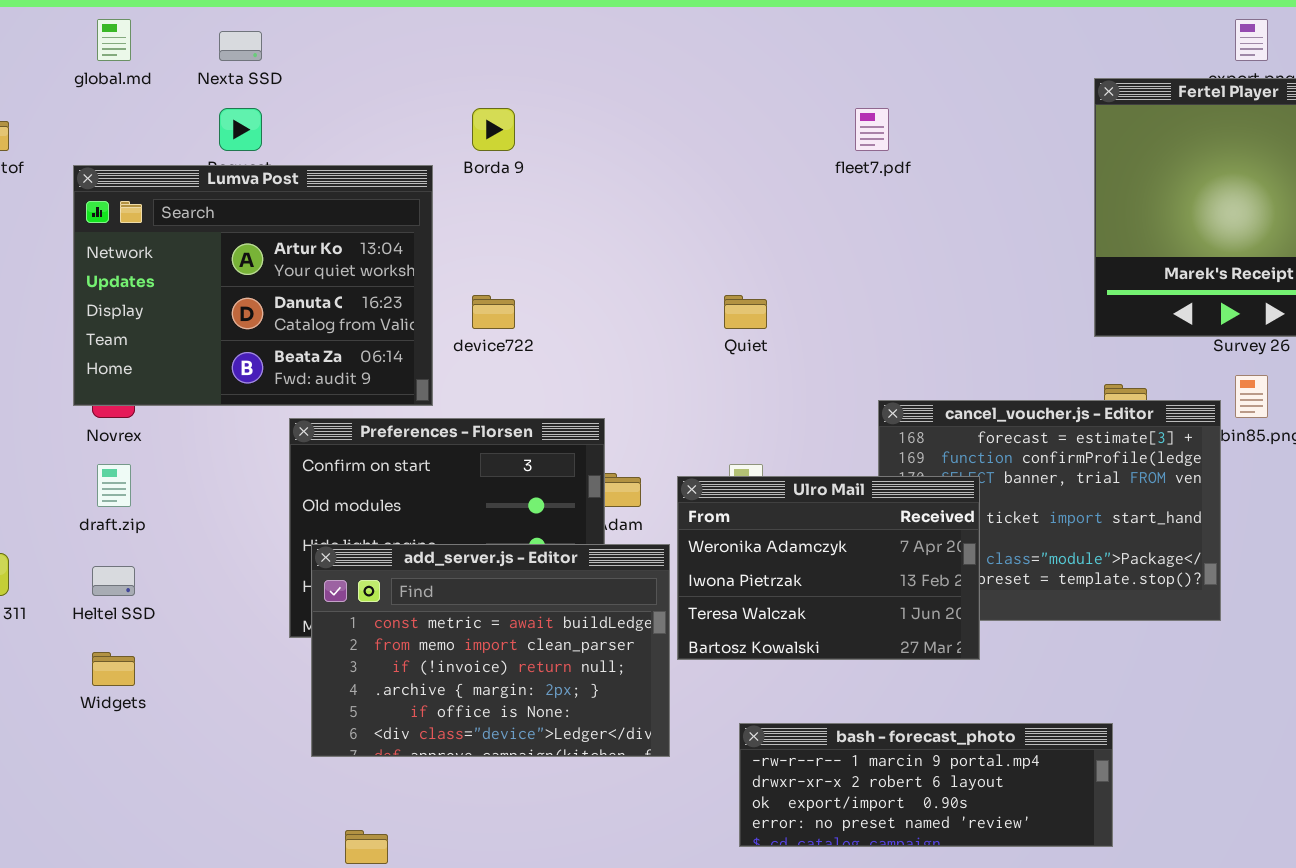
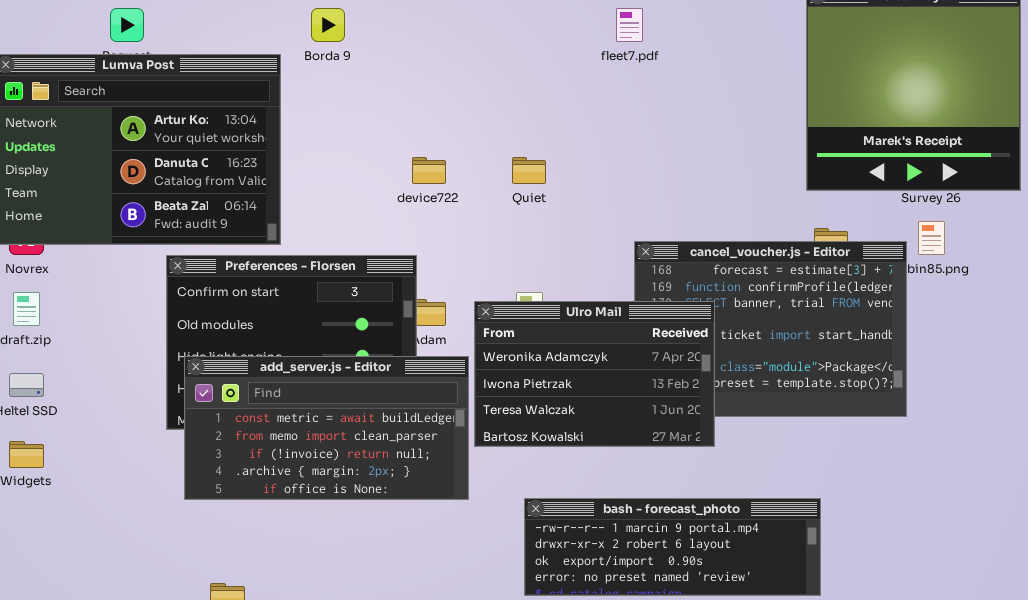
device722: [472,295,515,329] -> [412,157,446,184], moved
add_server.js - Editor: [311,544,670,757] -> [184,356,469,500], resized

